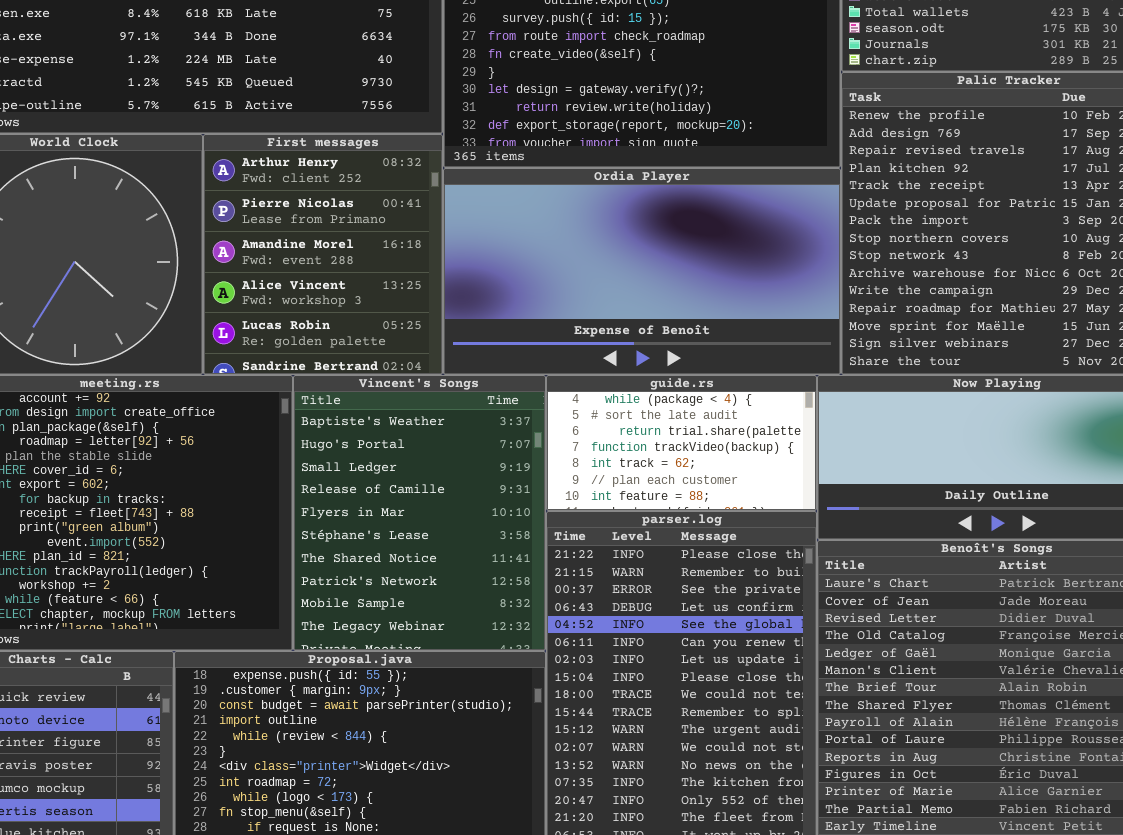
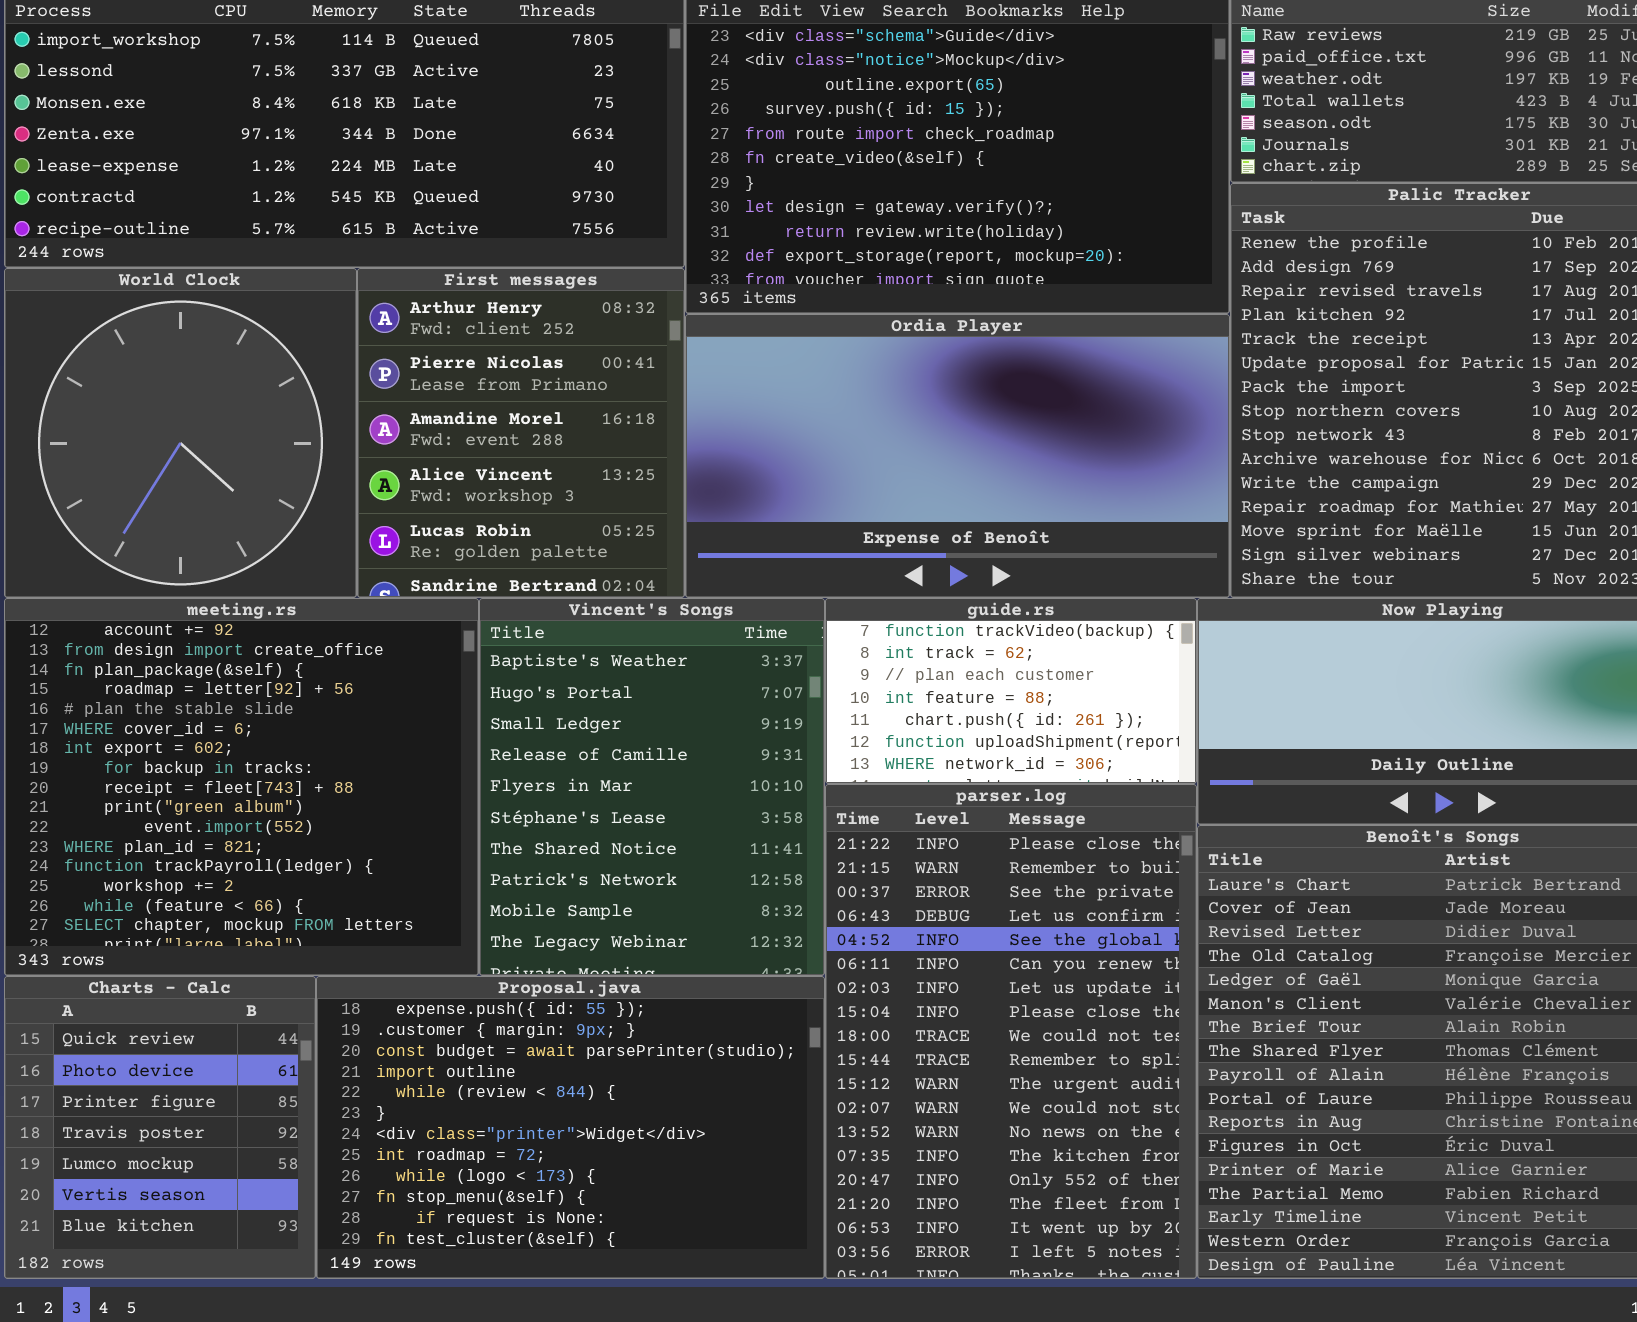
guide.rs: [546,375,817,511] -> [825,598,1197,784], scrolled down 3 rows

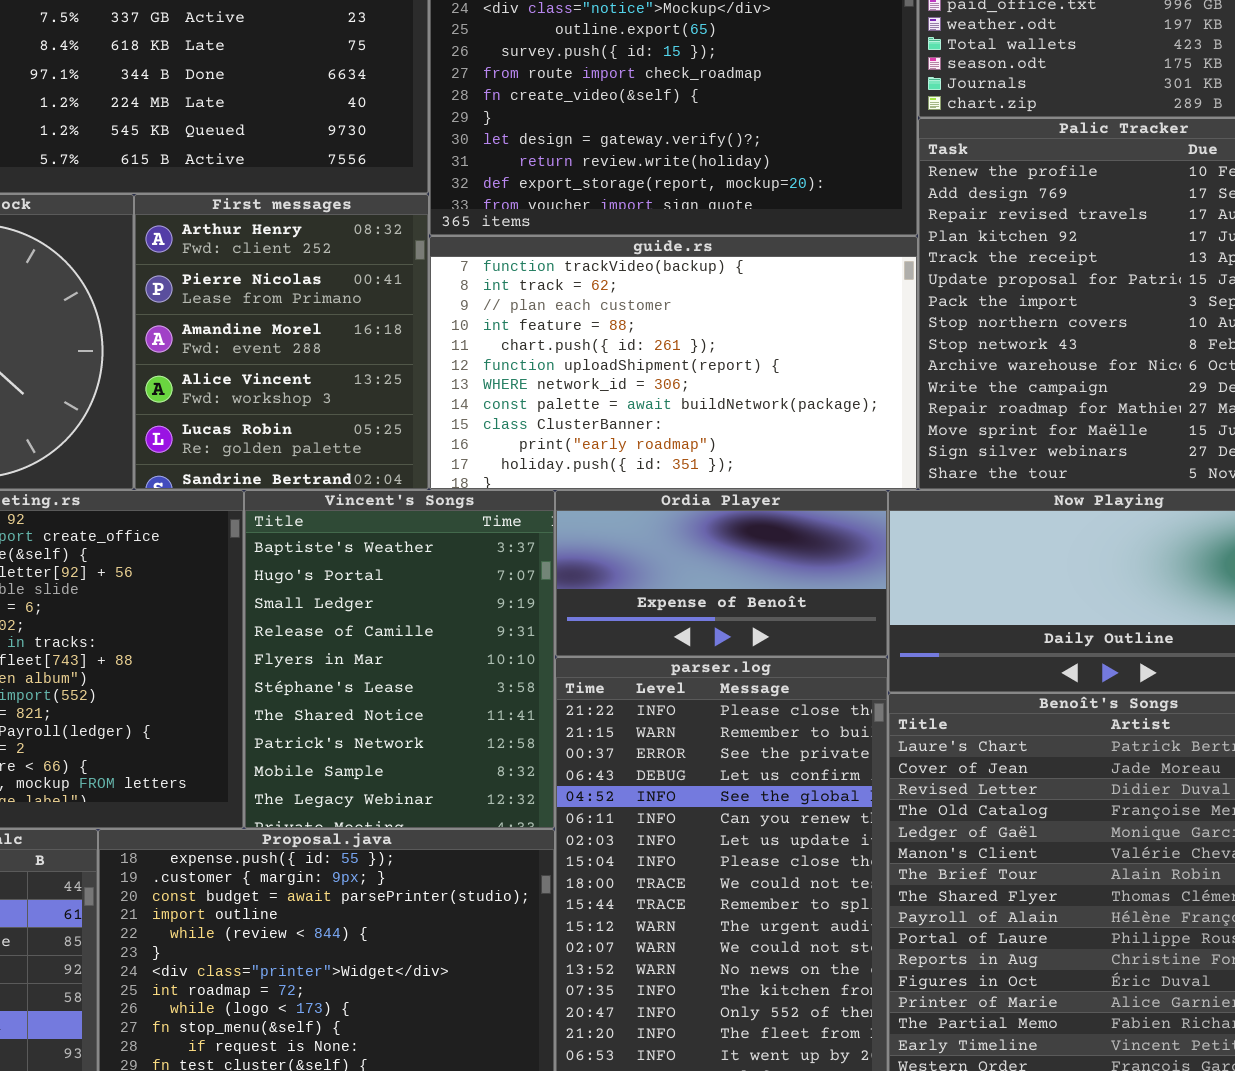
Ordia Player: [685,314,1230,598] -> [555,490,888,657], moved, resized
guide.rs: [825,598,1197,784] -> [429,236,918,490], moved, resized

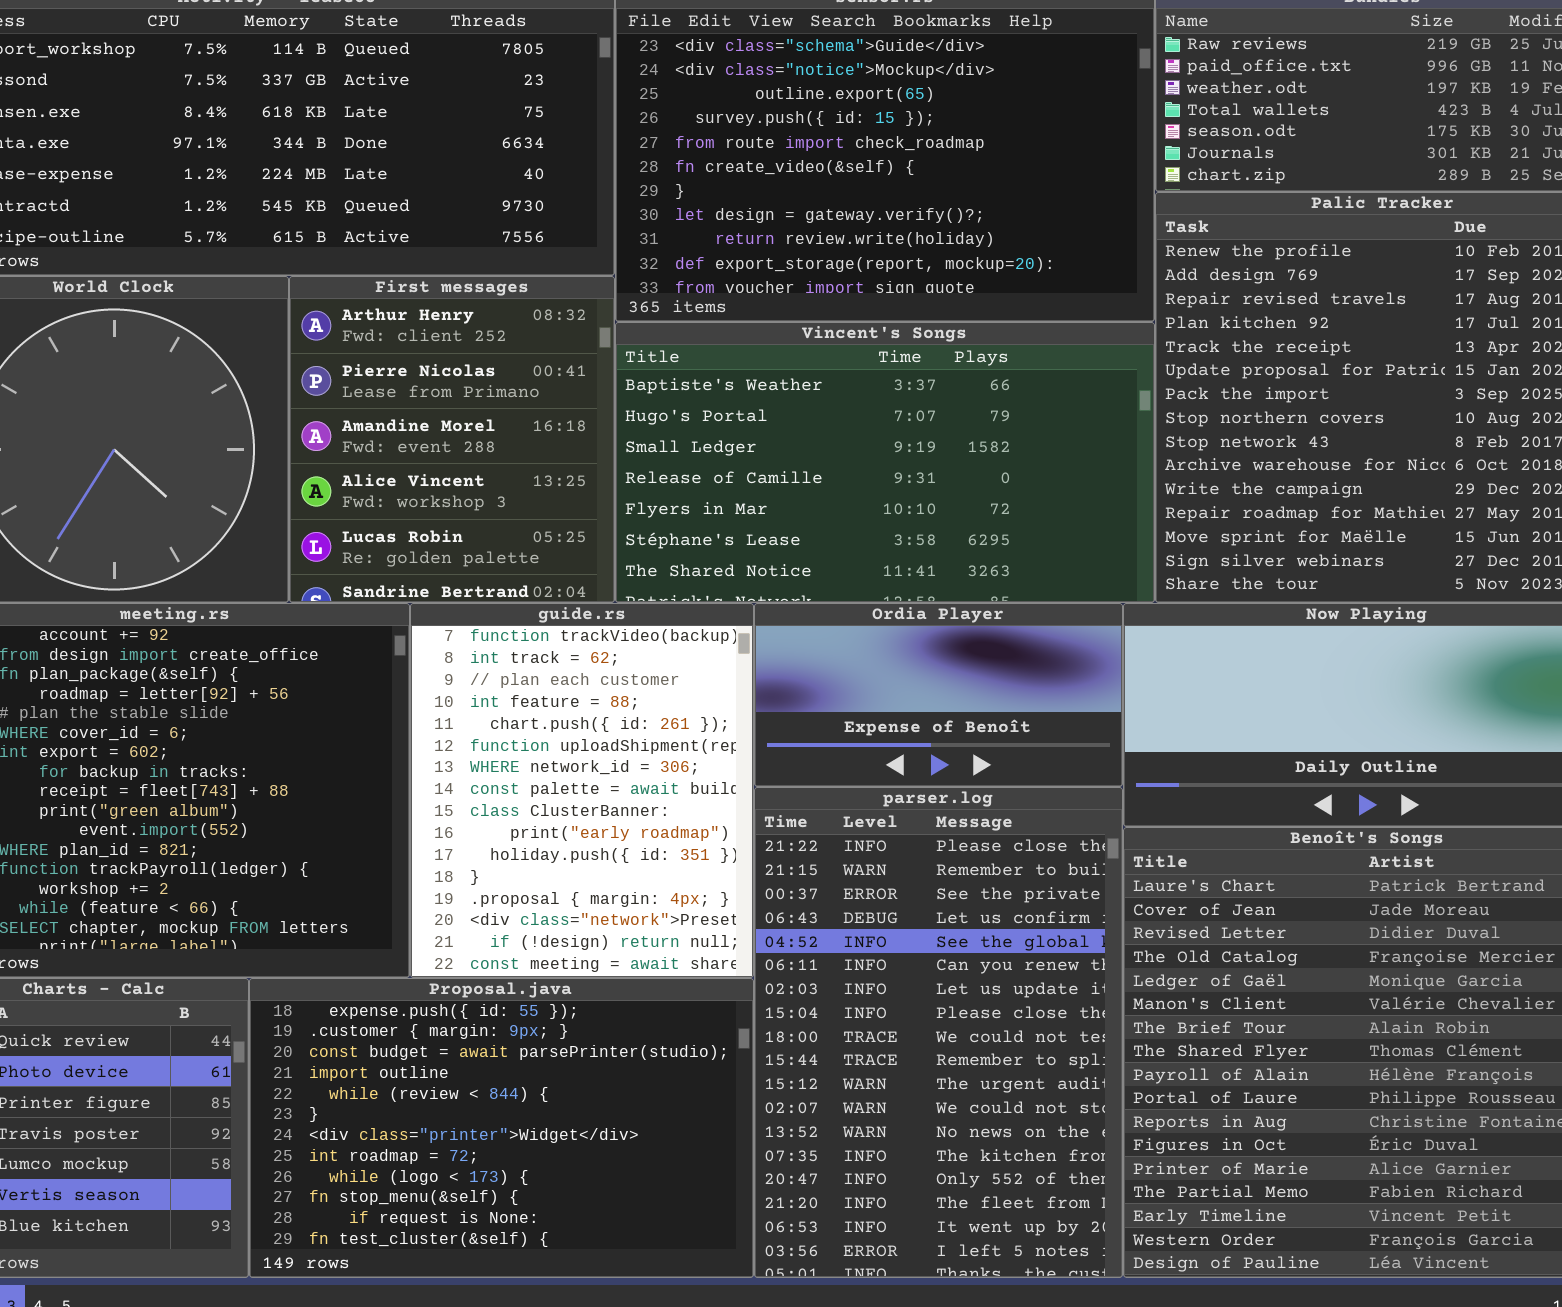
guide.rs: [429,236,918,490] -> [410,603,754,978], moved, resized
Vincent's Songs: [244,490,555,829] -> [615,322,1155,603], moved, resized

